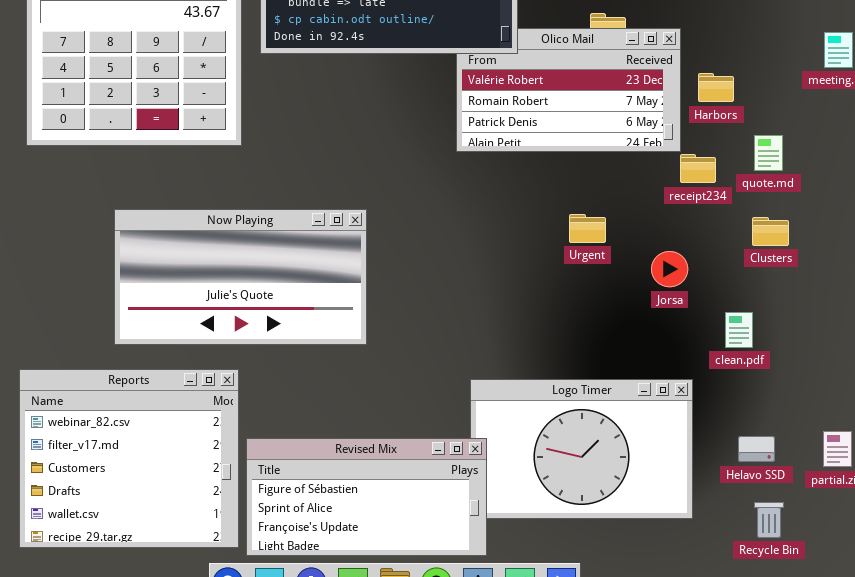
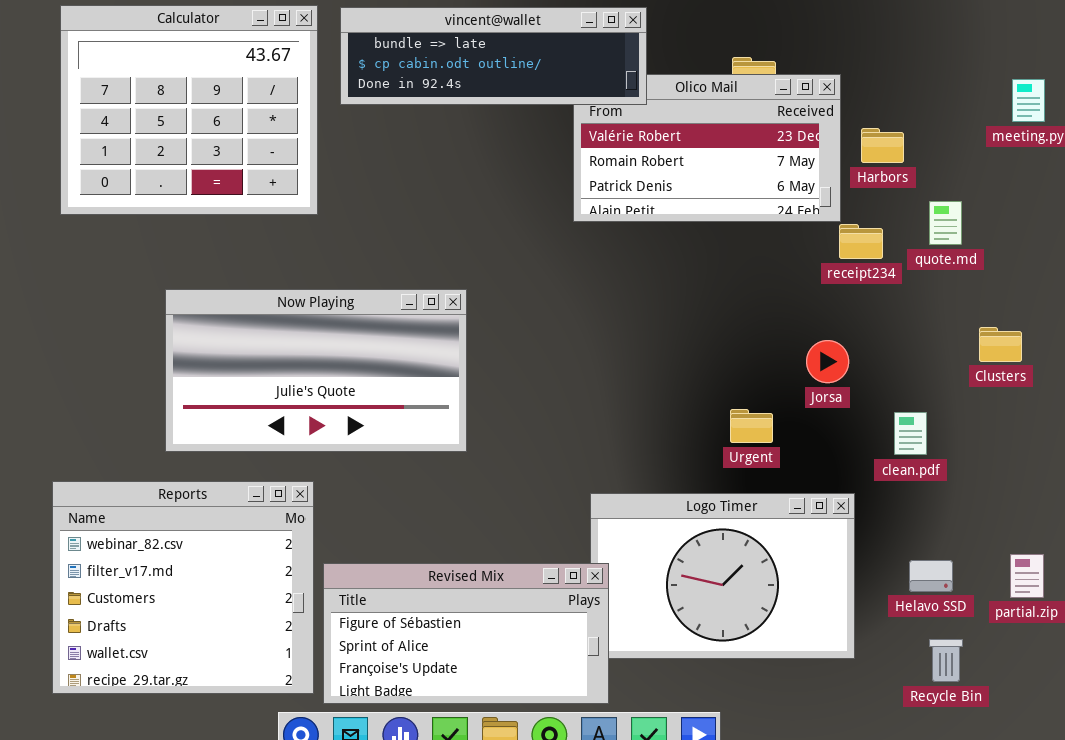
Urgent: [569,214,606,243] -> [730,409,773,443], moved
Clusters: [752,217,789,246] -> [979,327,1022,362], moved

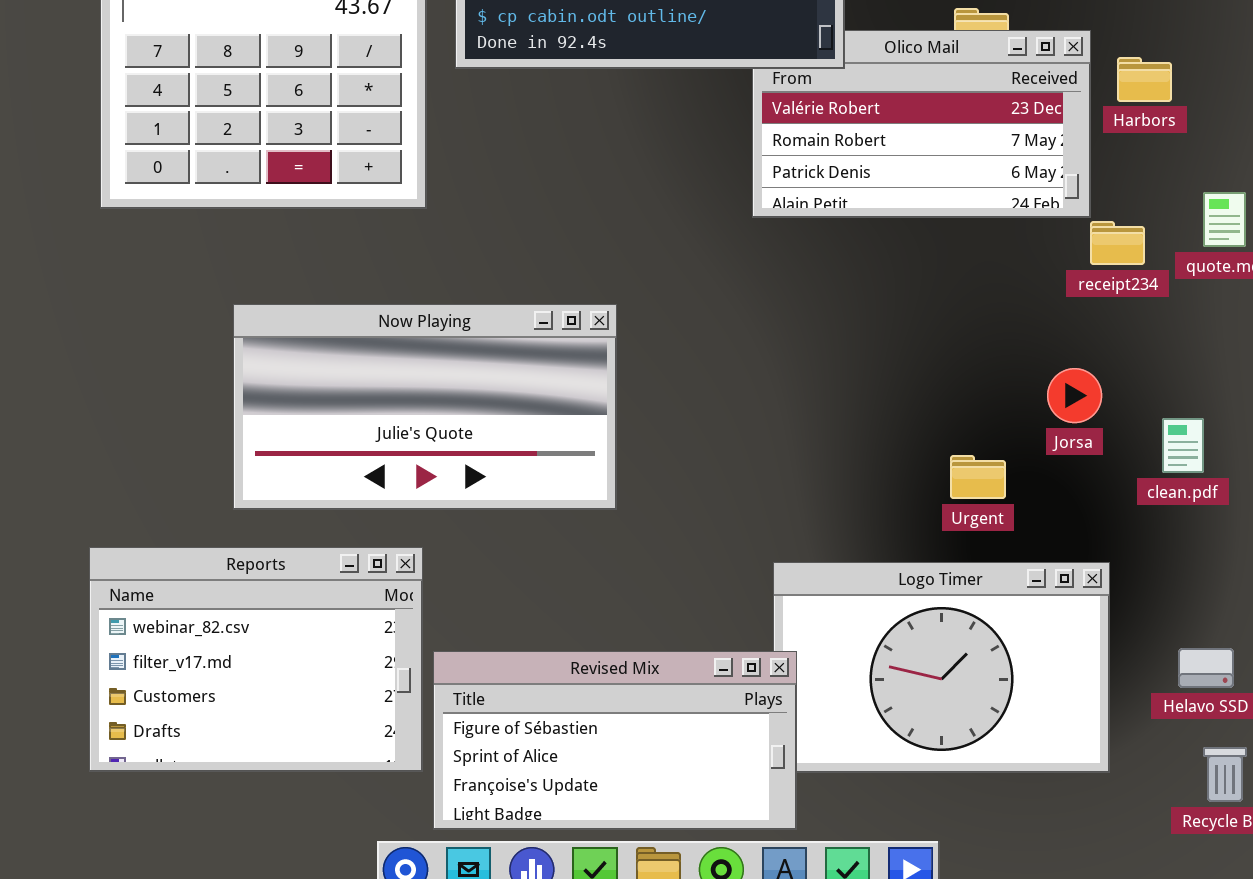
Harbors: [861,128,904,163] -> [1117,57,1172,102], moved
clean.pdf: [894,412,927,455] -> [1162,418,1204,473], moved
Reports: [52,481,314,694] -> [89,547,423,772], resized

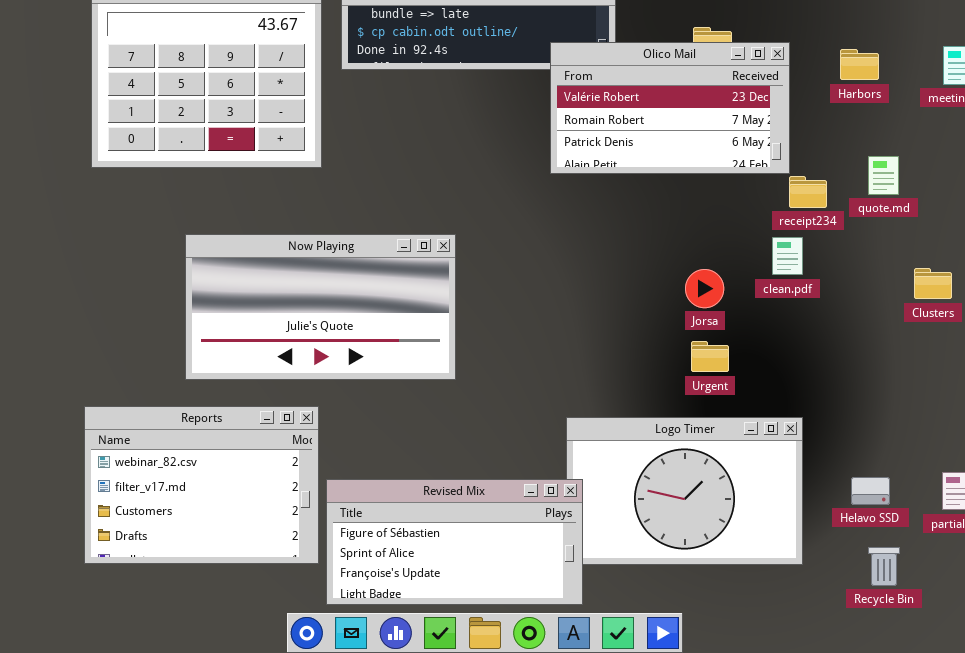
Olico Mail: [752,30,1091,218] -> [550,42,790,174], raised
Harbors: [1117,57,1172,102] -> [840,49,879,80], moved
Jorsa: [1047,368,1102,423] -> [685,269,724,308], moved
clean.pdf: [1162,418,1204,473] -> [772,237,803,275], moved

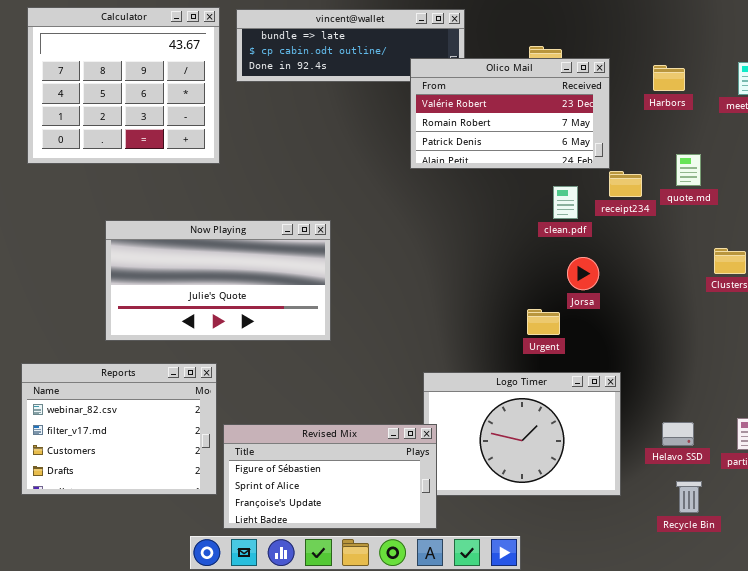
clean.pdf: [772,237,803,275] -> [553,186,578,219], moved
Jorsa: [685,269,724,308] -> [567,257,599,290], moved

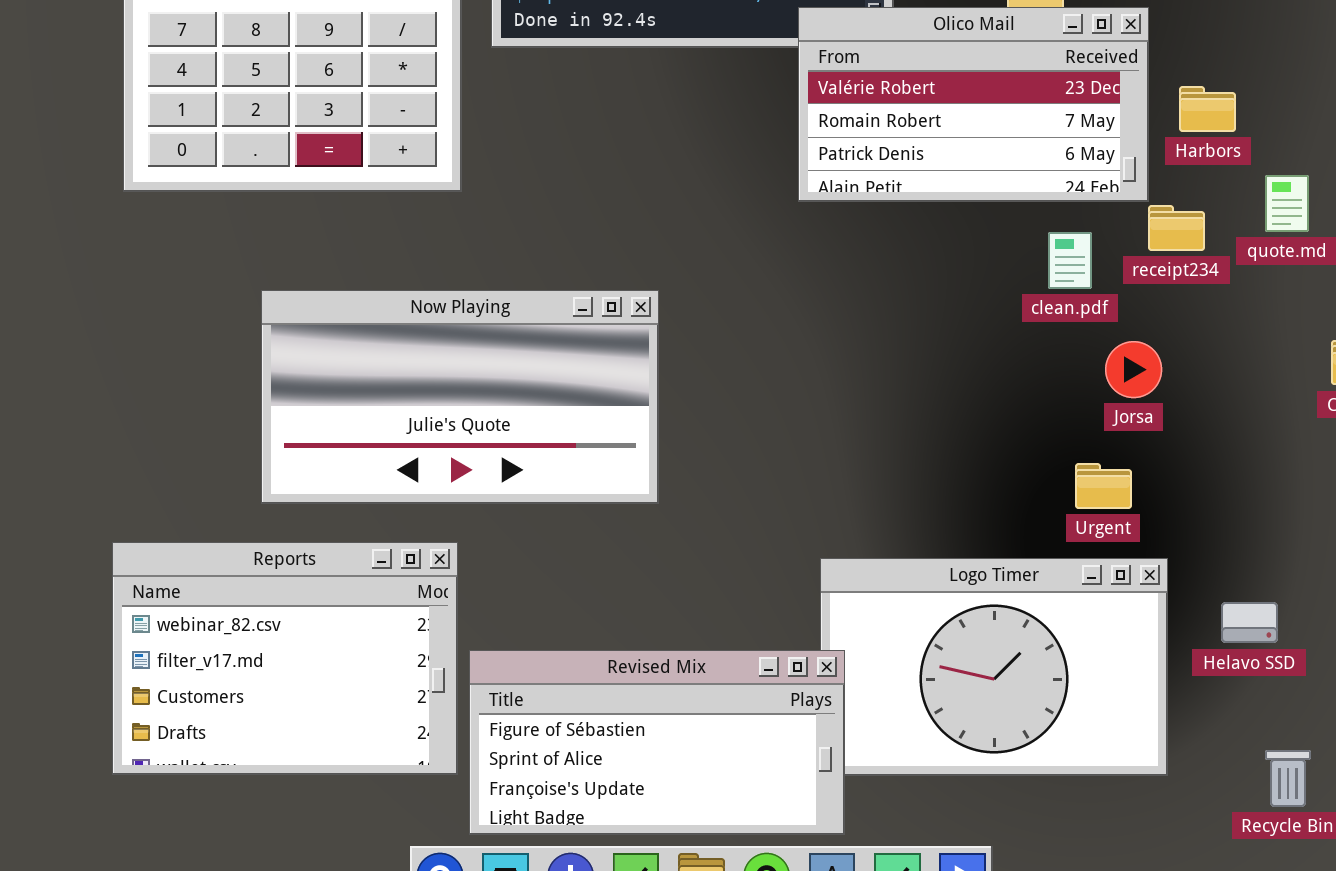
Harbors: [653,65,685,91] -> [1179,86,1236,132], moved
Jorsa: [567,257,599,290] -> [1105,341,1162,398], moved
Urgent: [527,309,560,335] -> [1075,463,1132,509], moved
Helavo SSD: [662,422,694,446] -> [1221,602,1278,643], moved

